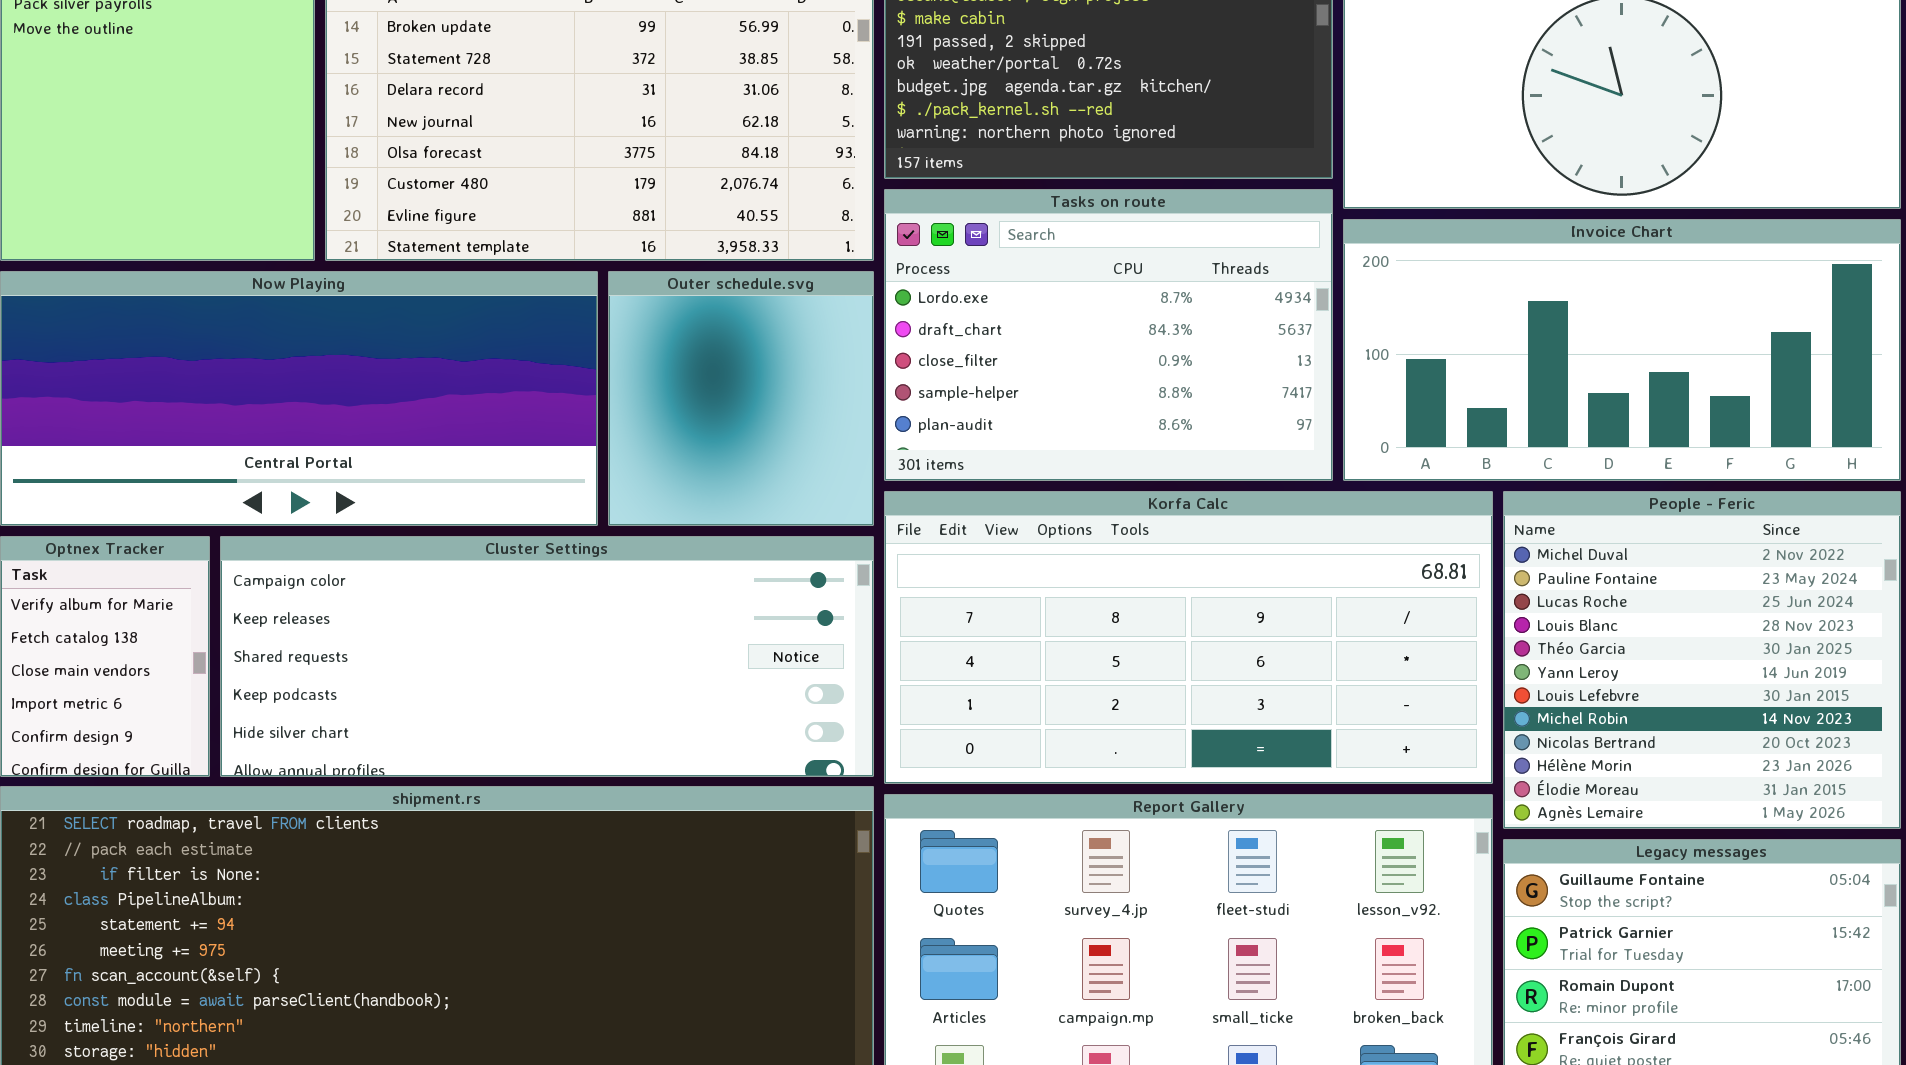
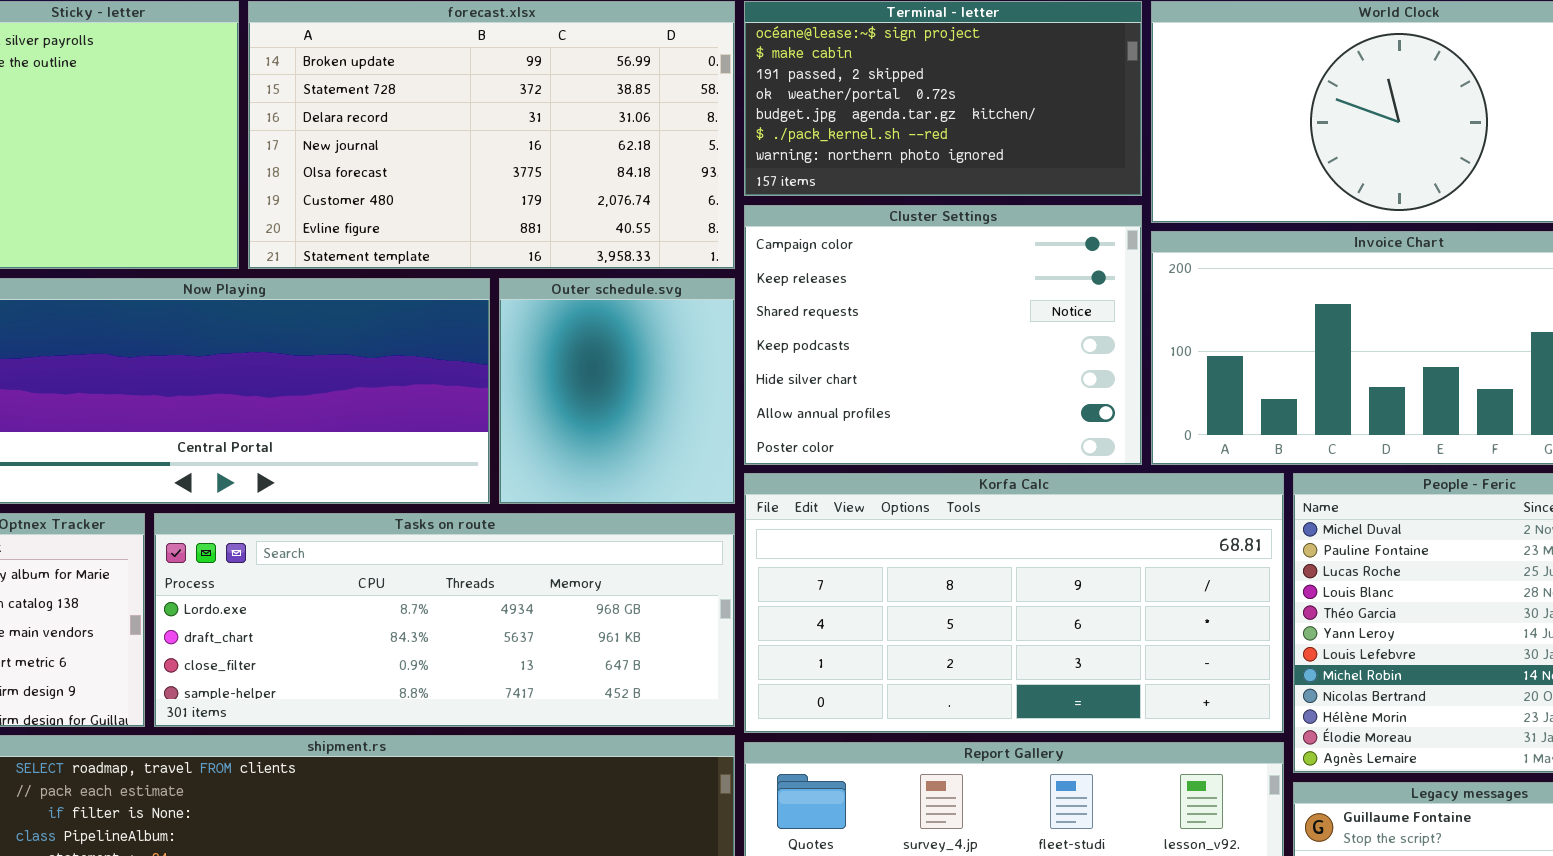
Tasks on route: [884,189,1333,481] -> [154,513,735,727], moved, resized
Cluster Settings: [220,536,874,777] -> [744,205,1142,465], moved, resized

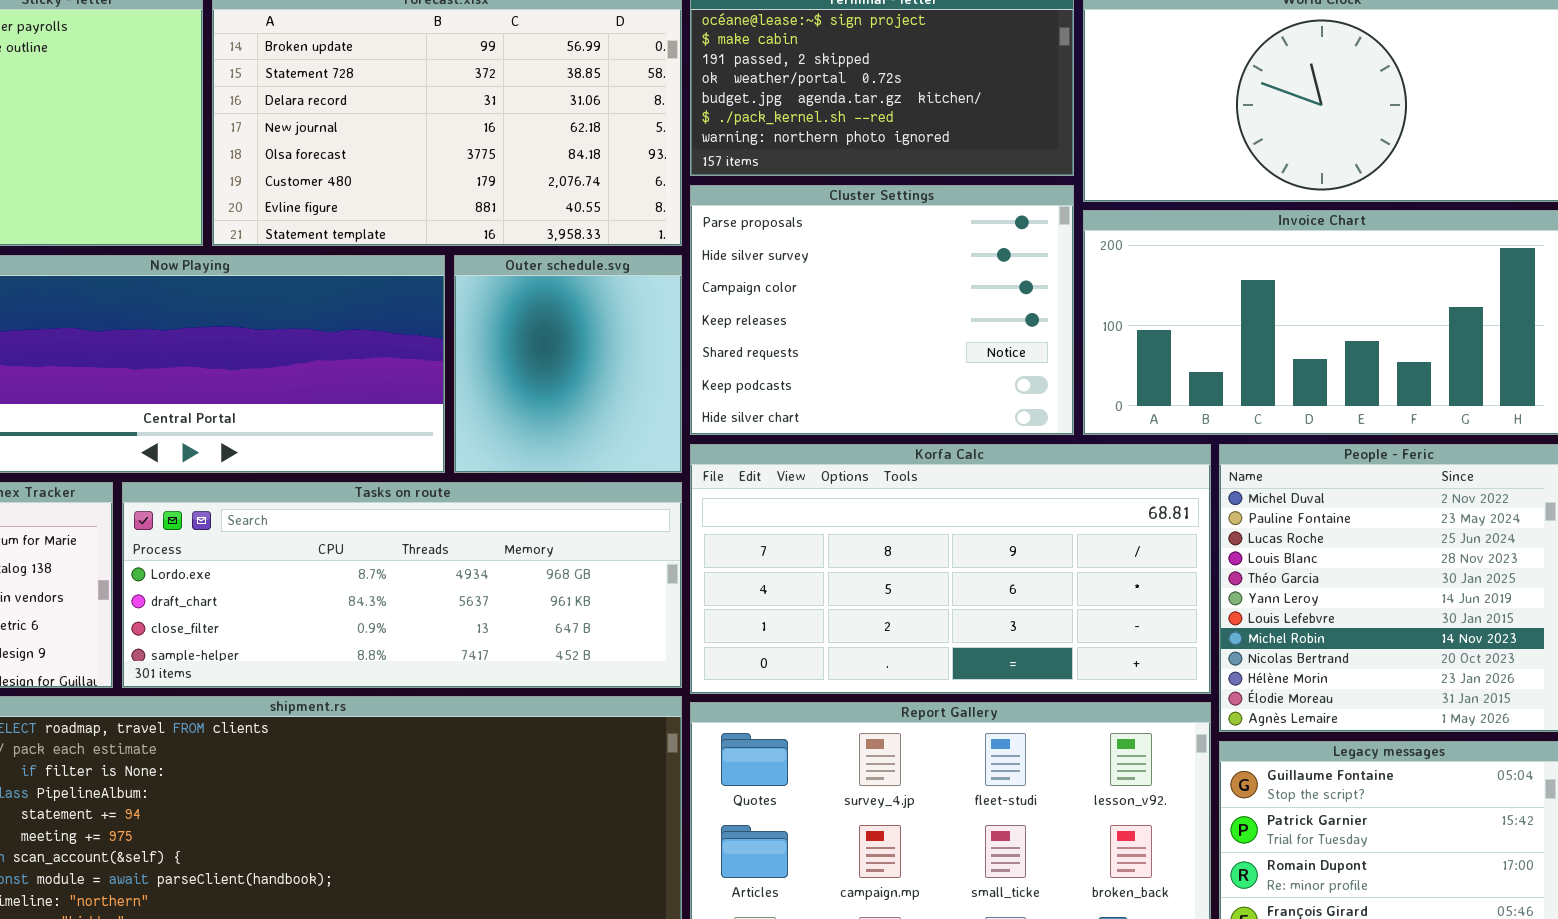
Cluster Settings: [744,205,1142,465] -> [690,185,1074,435], scrolled up 2 rows

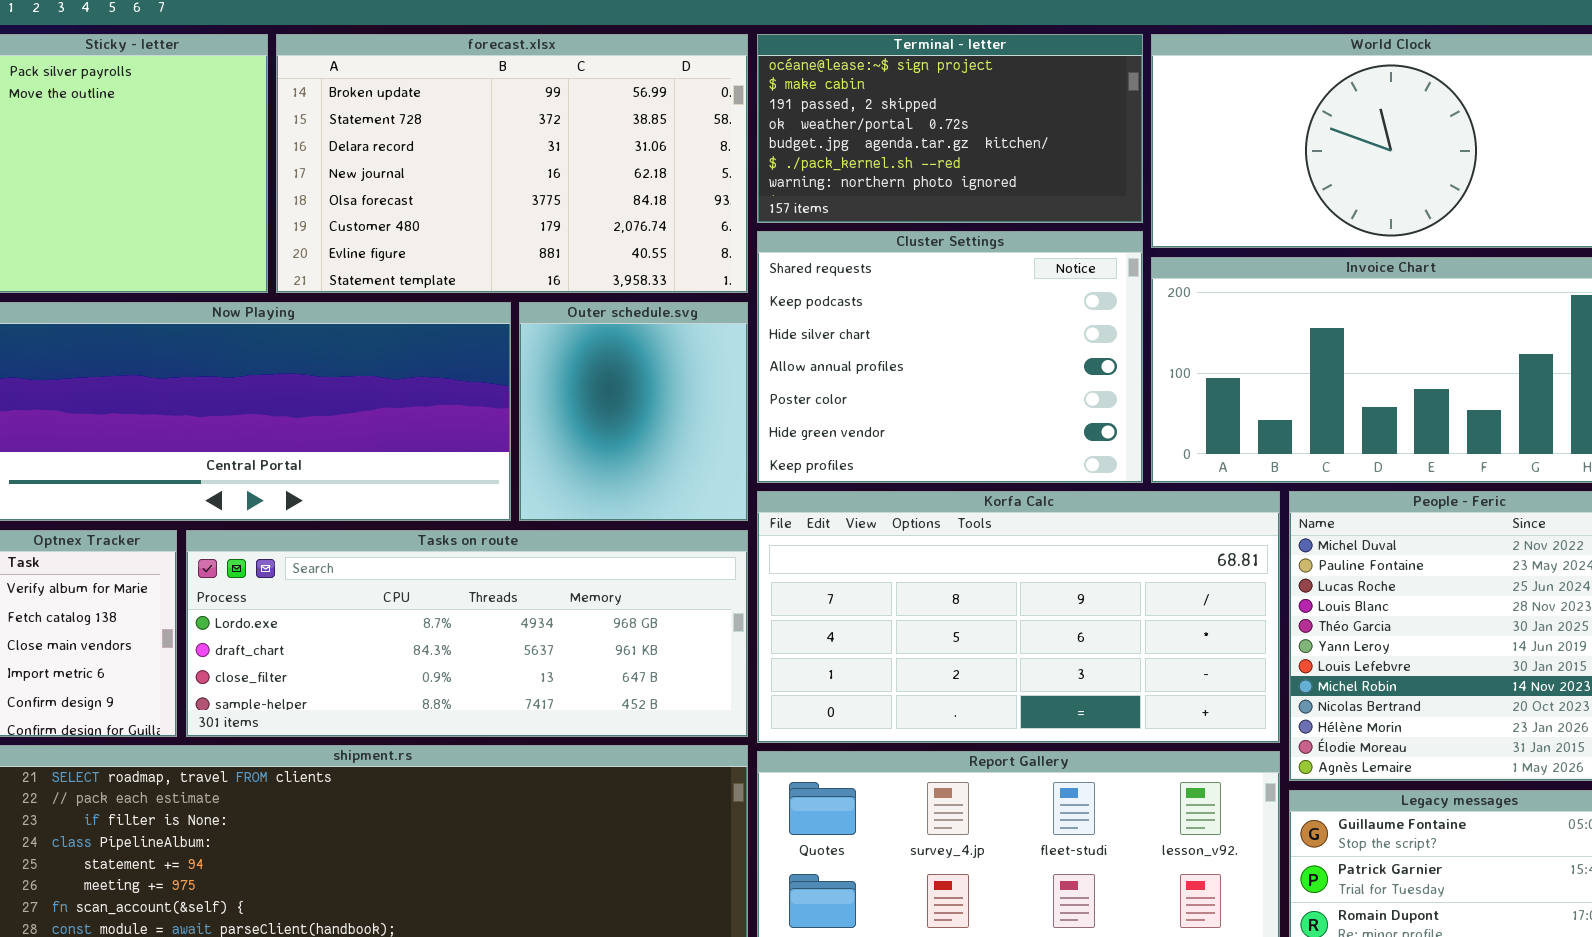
Cluster Settings: [690,185,1074,435] -> [757,231,1143,483], scrolled down 4 rows

